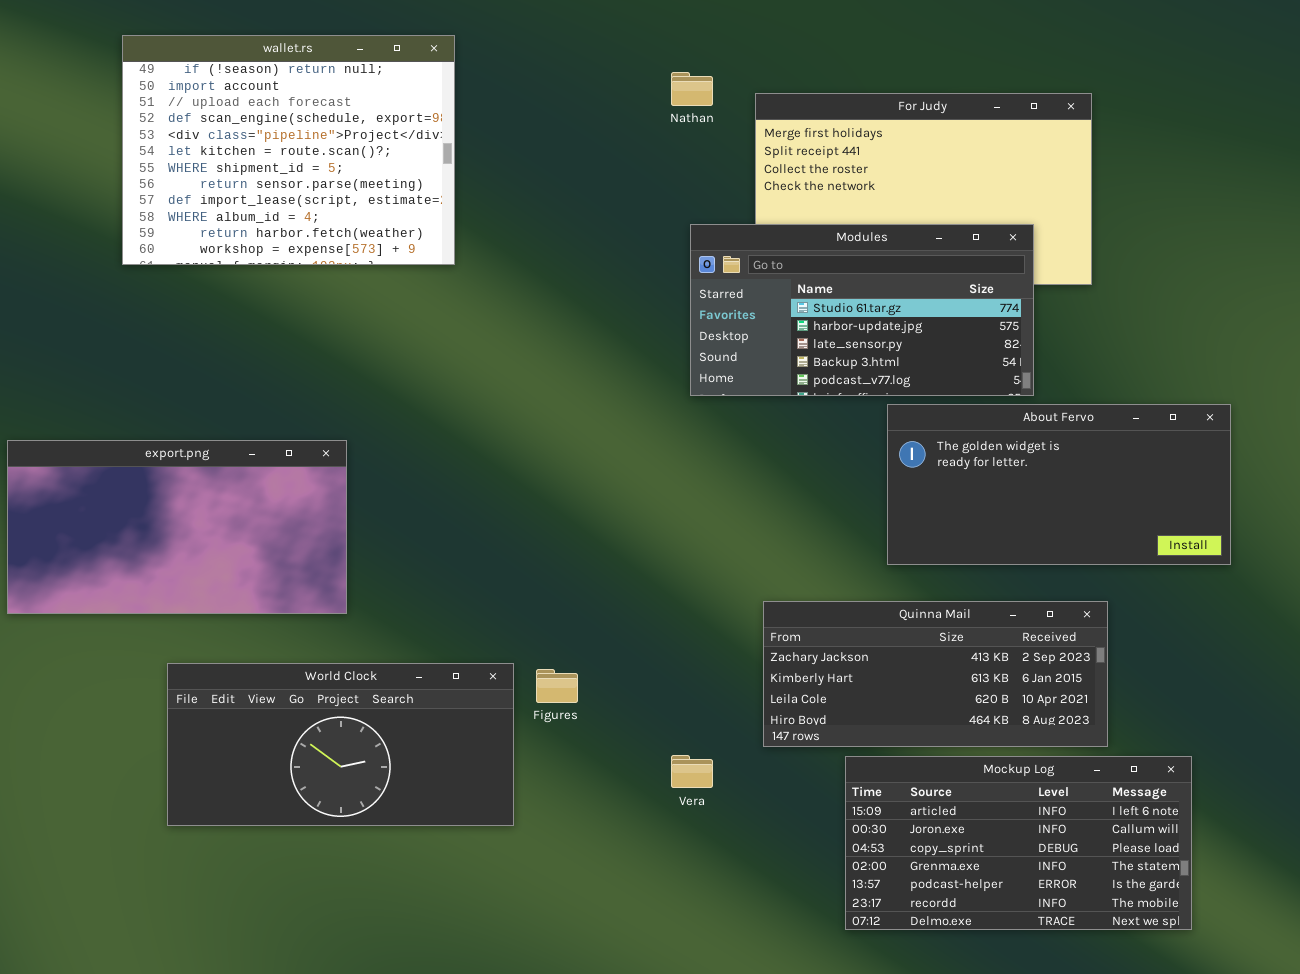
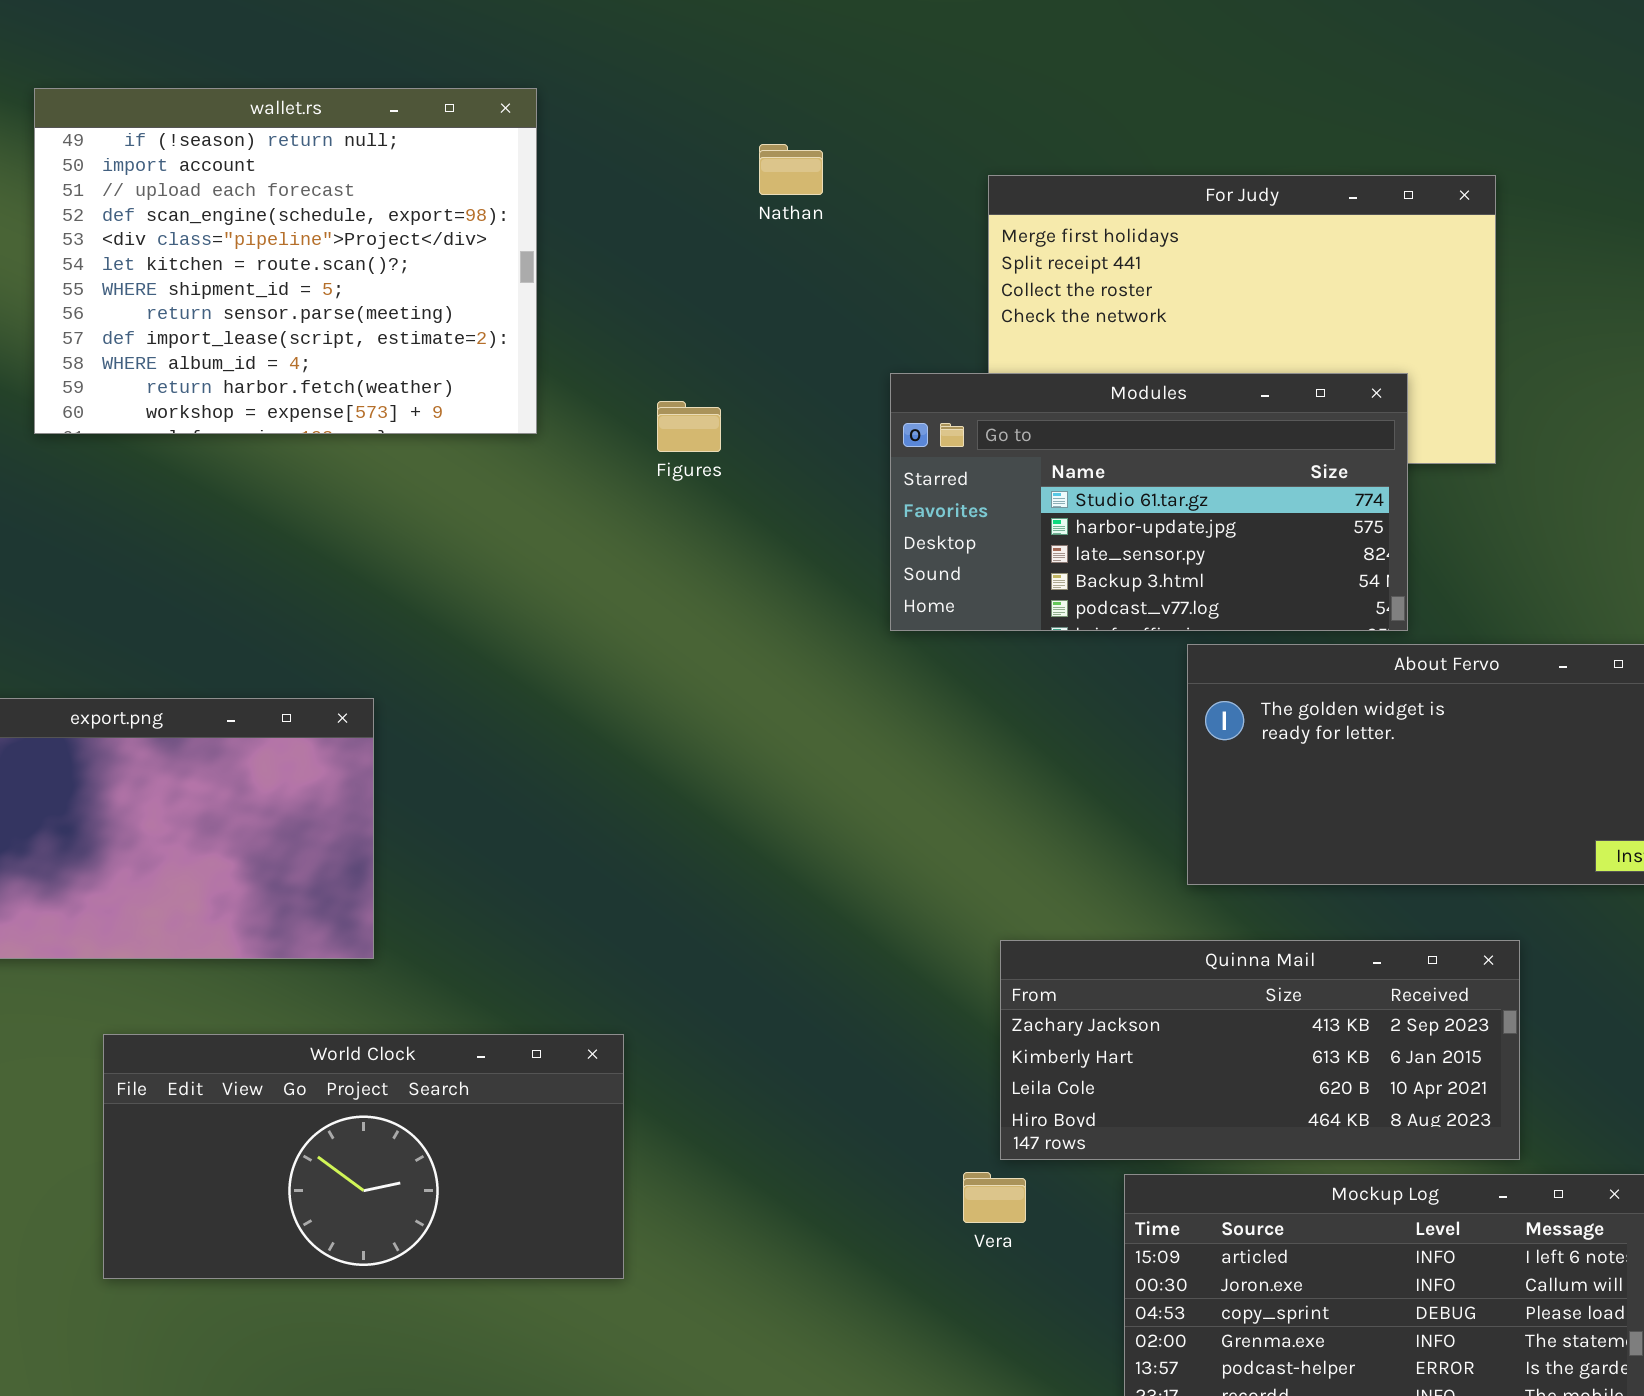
Nathan: [671,72,713,106] -> [759,144,823,195], moved
Figures: [536,669,578,703] -> [657,401,721,452], moved
Vera: [671,755,713,788] -> [963,1172,1026,1223], moved

